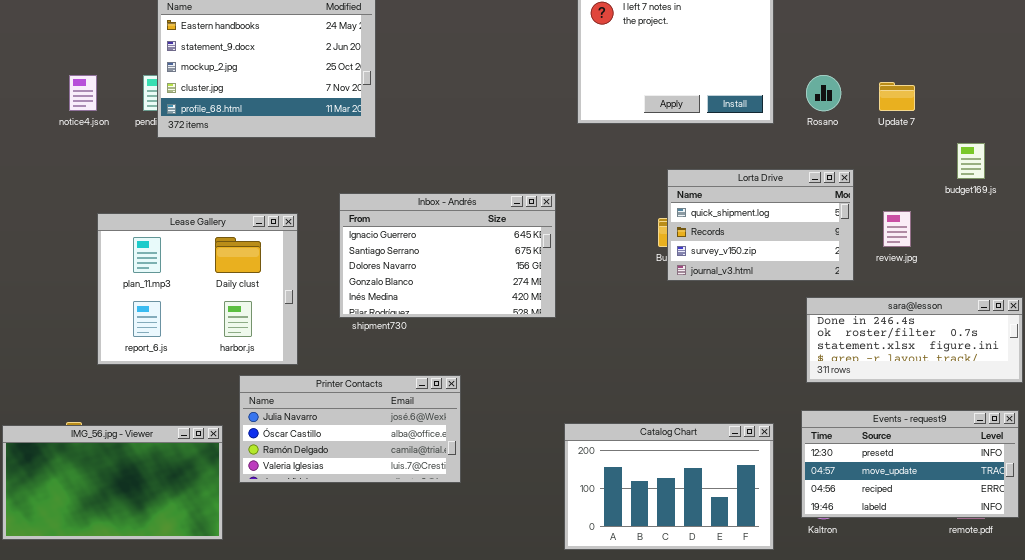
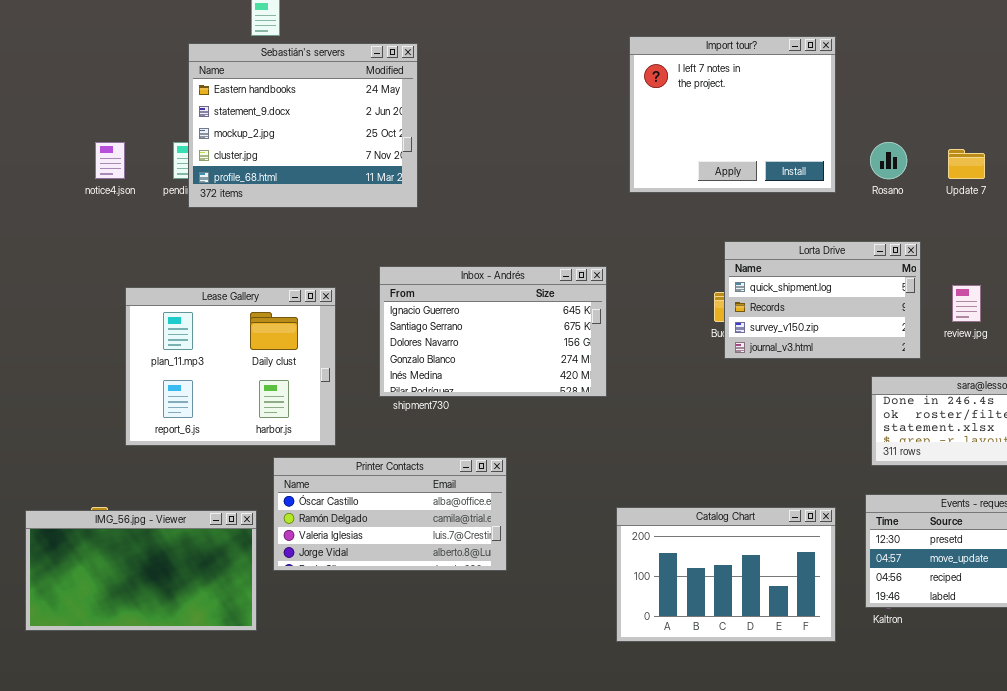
Printer Contacts: [239,375,461,483] -> [273,457,507,571], scrolled down 1 row

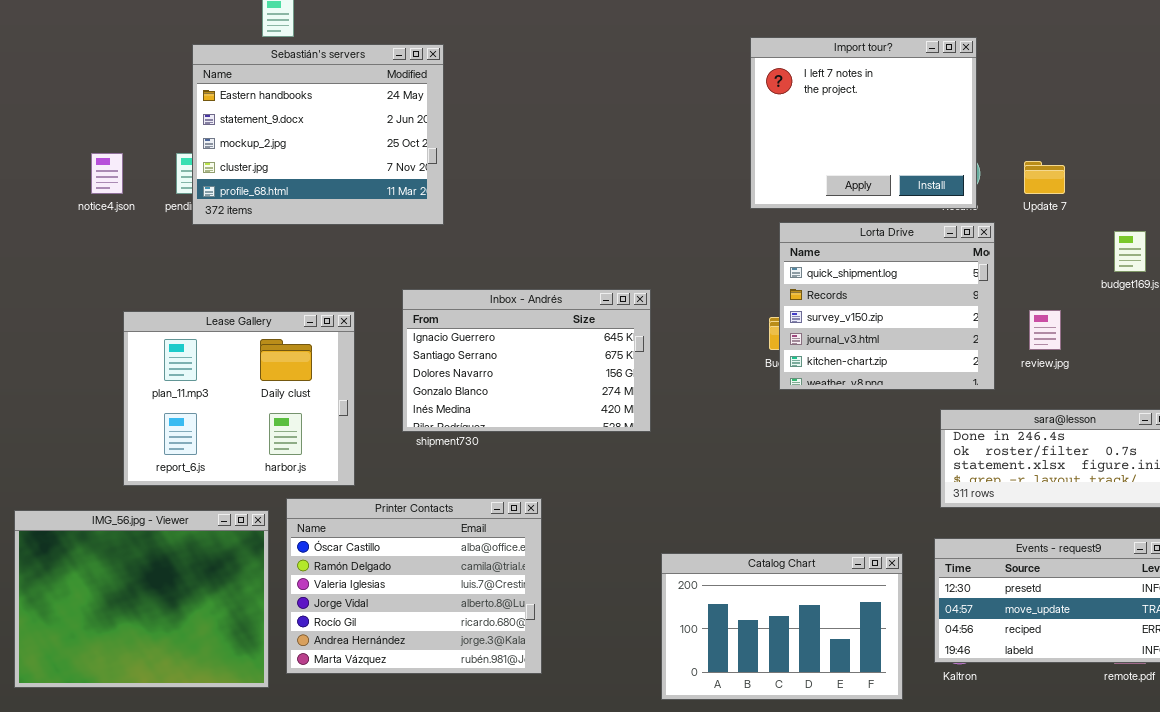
Import tour?: [629,36,836,193] -> [750,37,977,209], moved
Lorta Drive: [724,241,921,359] -> [779,222,995,390], resized
Printer Contacts: [273,457,507,571] -> [286,498,542,674], resized
IMG_56.jpg - Viewer: [25,510,257,631] -> [14,510,269,688], resized

